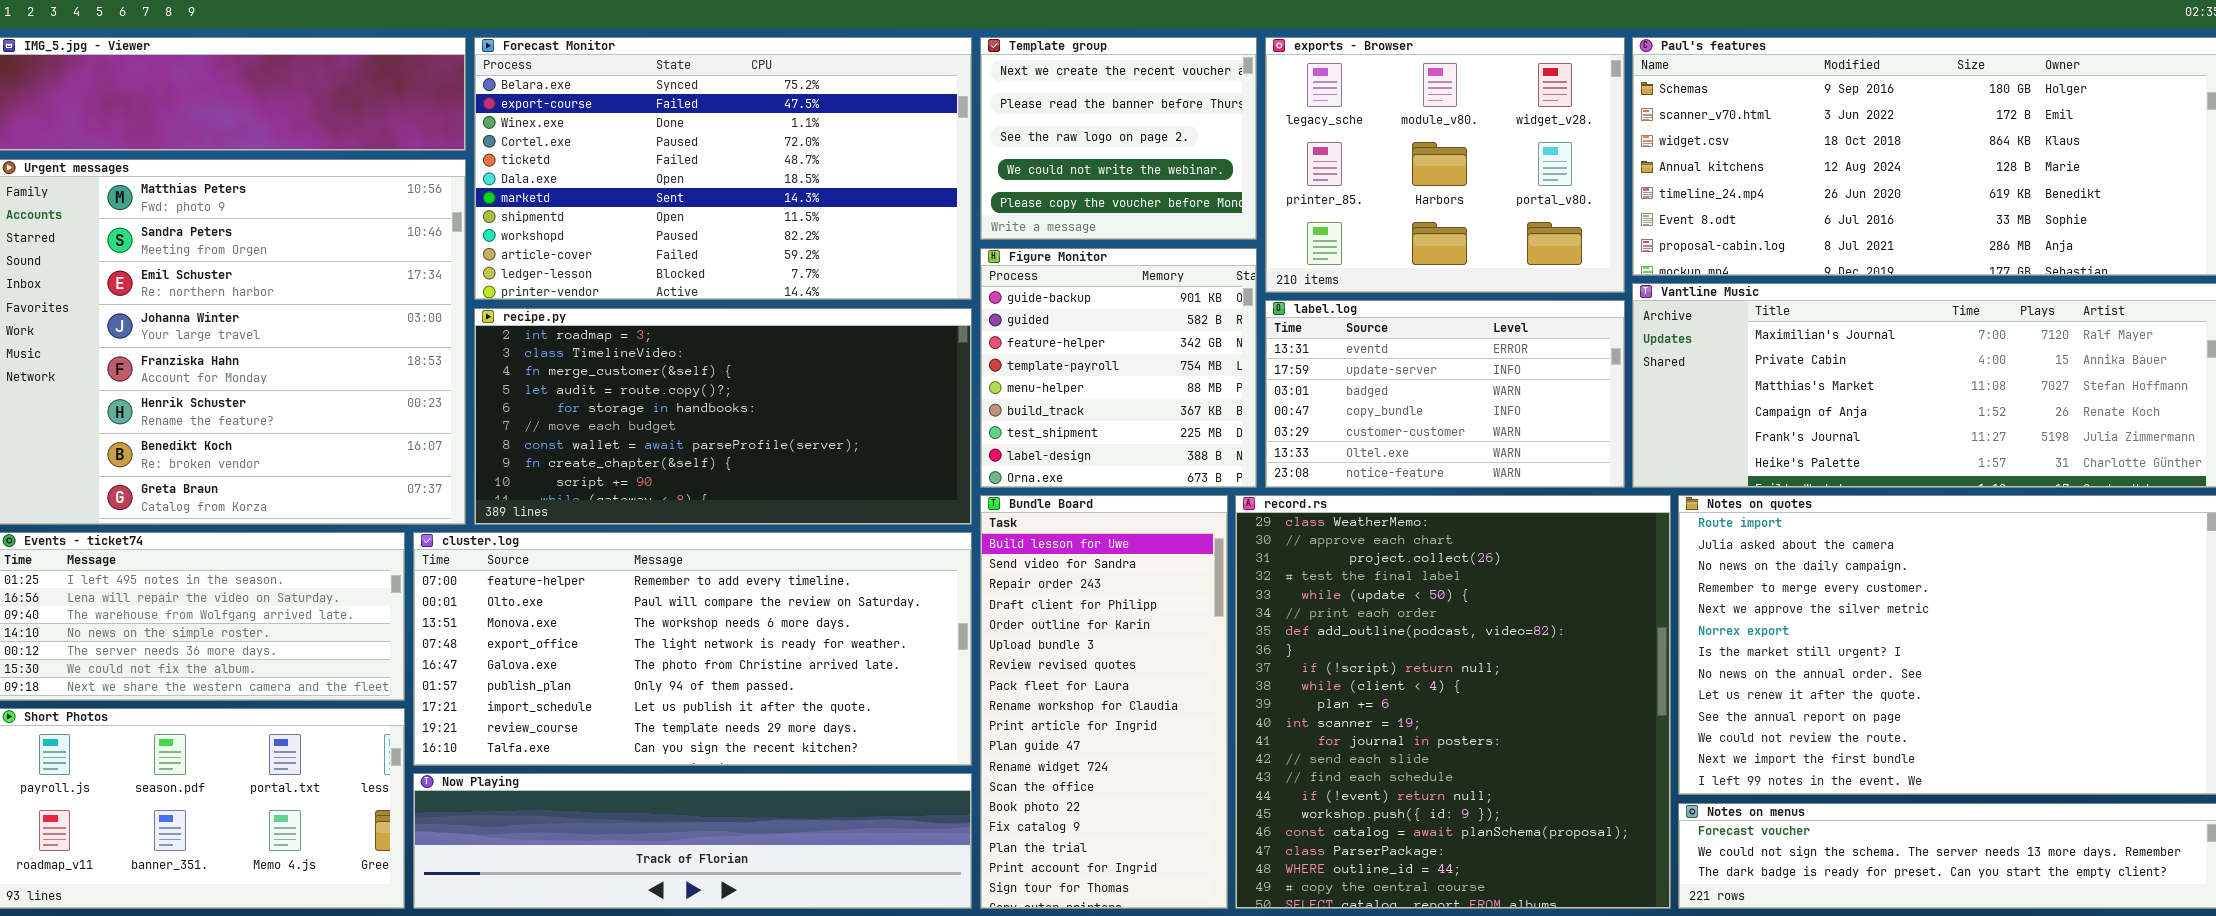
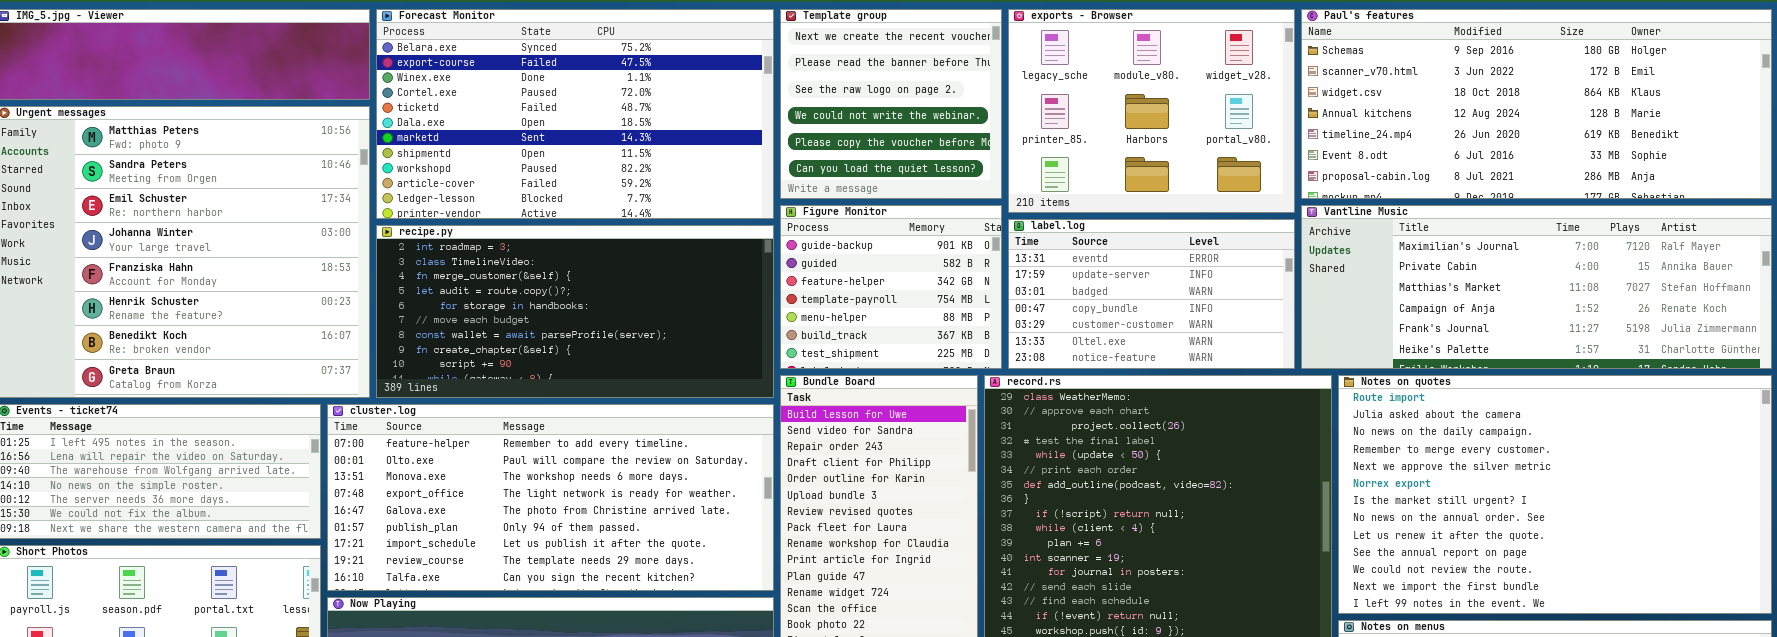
Template group: [980,37,1257,240] -> [780,9,1002,199], resized
Figure Monitor: [980,248,1257,488] -> [780,205,1002,369], resized

